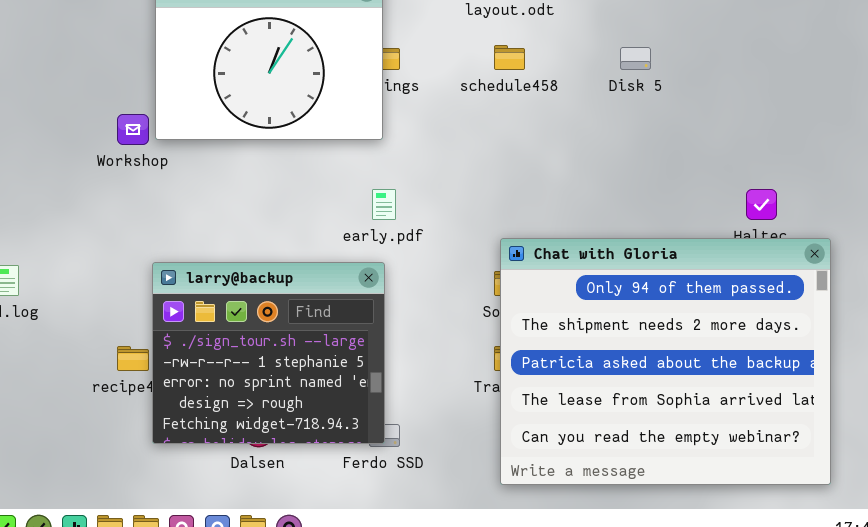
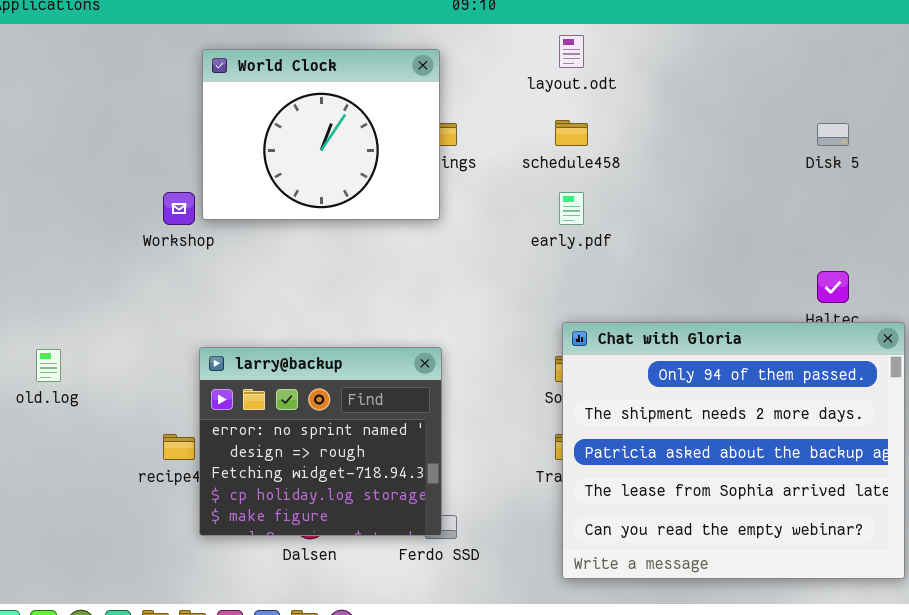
Disk 5: [620,47,651,70] -> [817,123,849,146], moved
early.pdf: [372,189,396,220] -> [559,192,584,225], moved
larry@backup: [152,262,385,444] -> [199,347,442,536], scrolled down 2 rows

